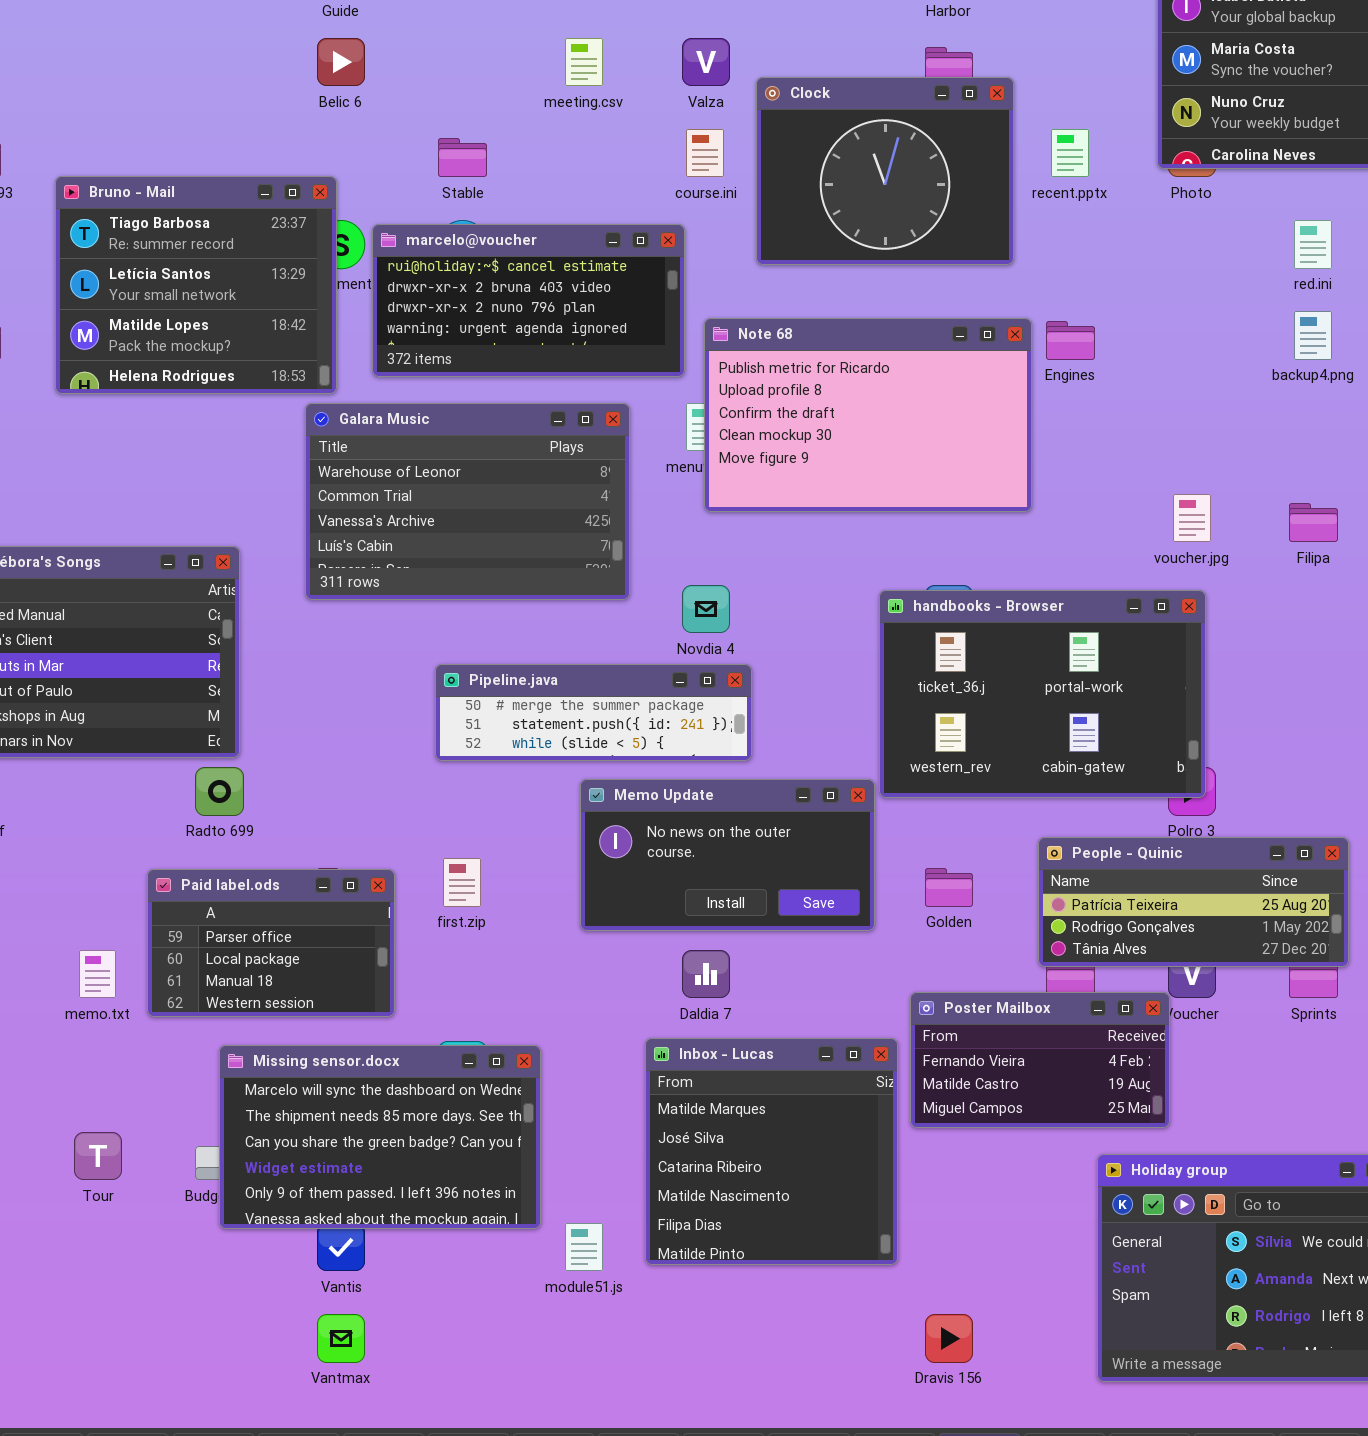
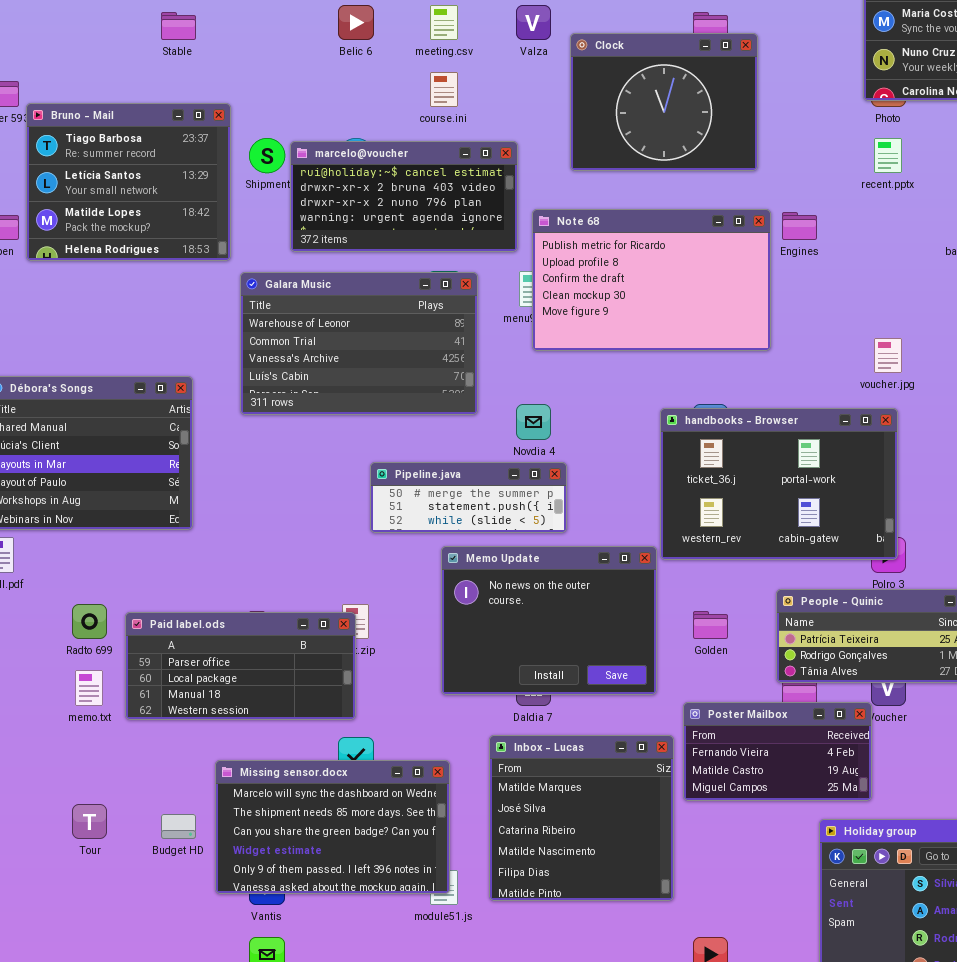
Belic 6: [317,38,365,86] -> [338,5,374,40], moved
course.ini: [686,129,724,177] -> [430,72,458,107], moved
recent.pptx: [1051,129,1089,177] -> [874,138,902,173], moved
Stable: [438,138,487,177] -> [161,12,196,40], moved
Bruno - Mail: [55,176,337,394] -> [26,103,231,261], moved
Pipeline.java: [435,664,752,761] -> [370,462,567,533], resized
Radto 699: [195,767,244,816] -> [72,604,107,639], moved
Memo Update: [580,779,875,931] -> [441,546,657,695], resized
Paid label.ods: [147,869,395,1017] -> [125,612,356,720], resized
Missing sensor.docx: [219,1045,541,1229] -> [215,760,450,894], moved

